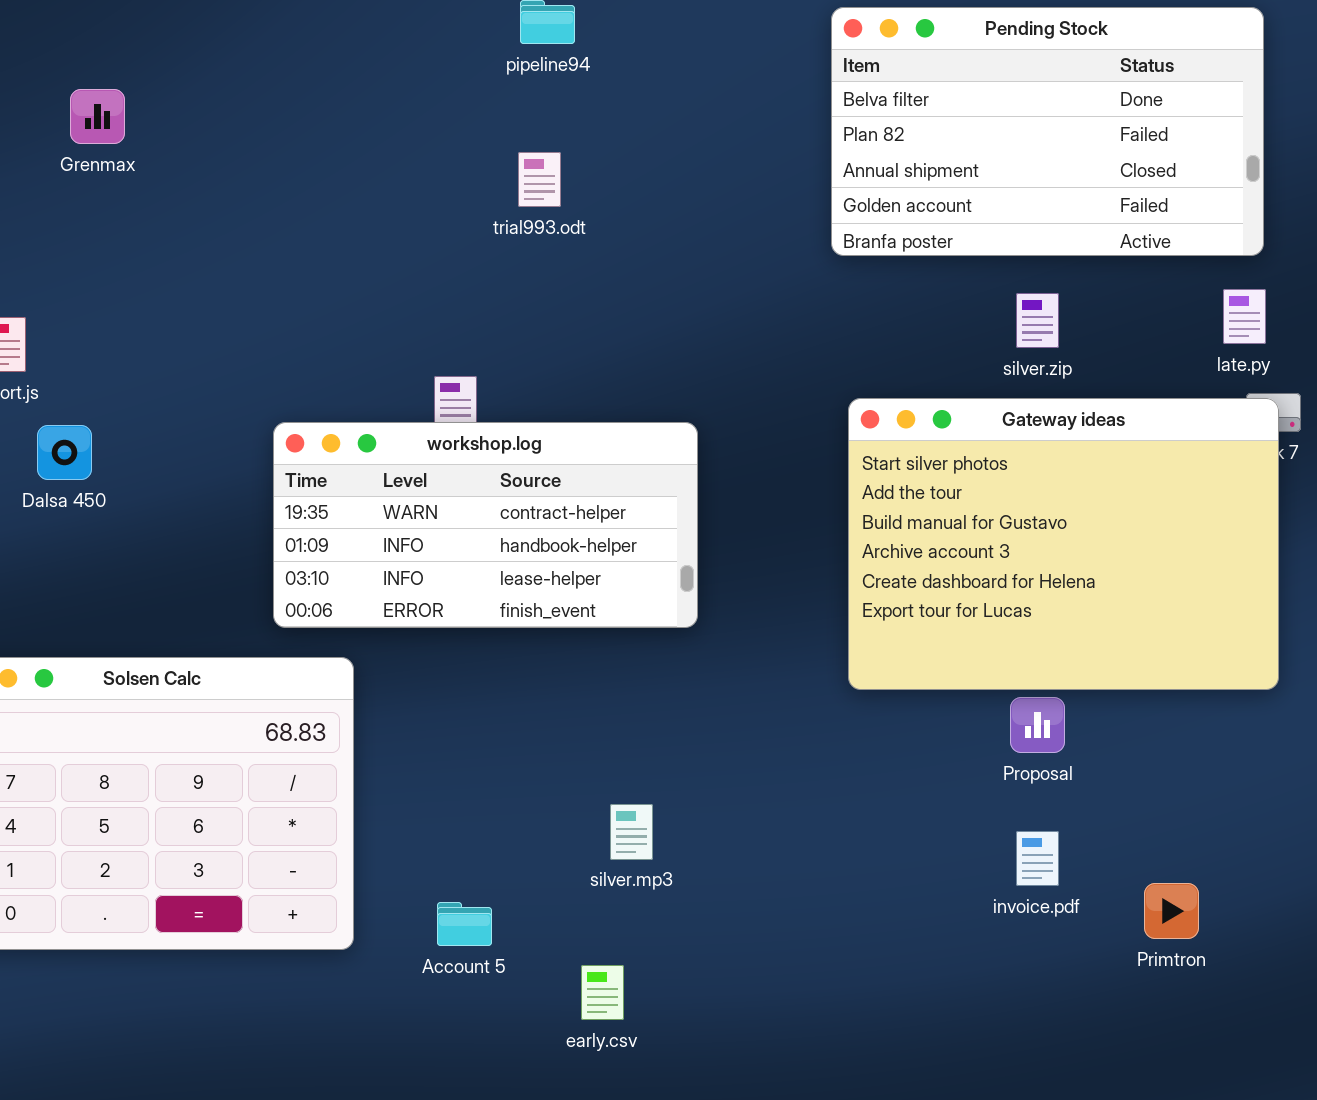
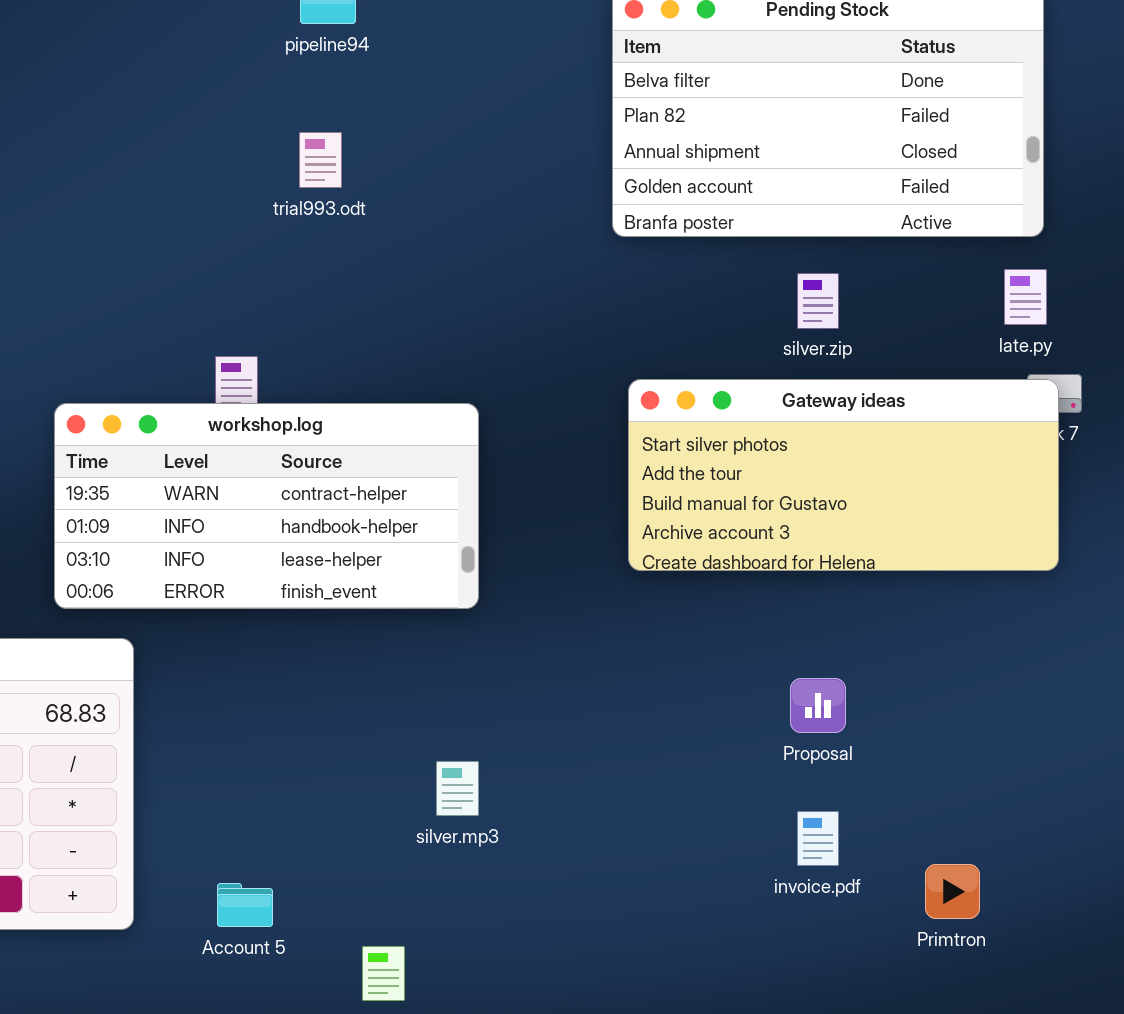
Gateway ideas: [848,398,1279,690] -> [628,379,1059,571], resized
silver.mp3: [610,804,653,860] -> [436,761,479,816], moved

